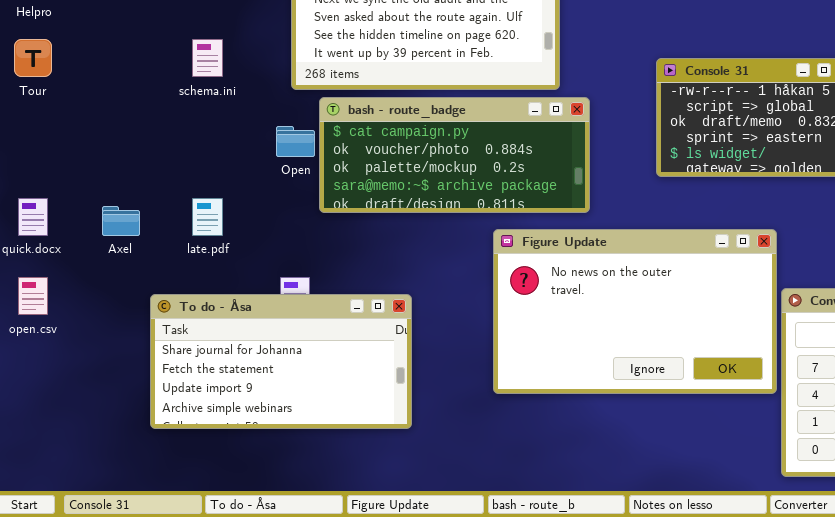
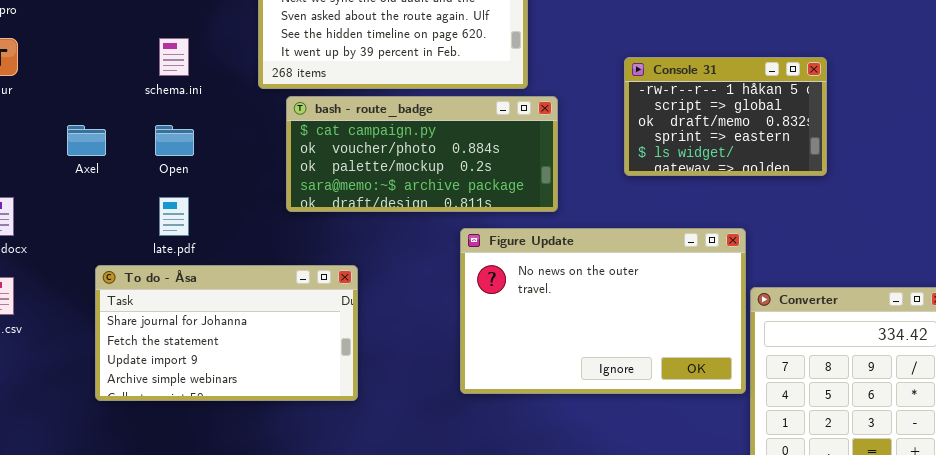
Open: [276,126,315,157] -> [155,125,194,156], moved
Axel: [102,206,140,236] -> [67,125,106,156], moved
To do - Åsa: [150,294,412,429] -> [95,265,358,401], moved

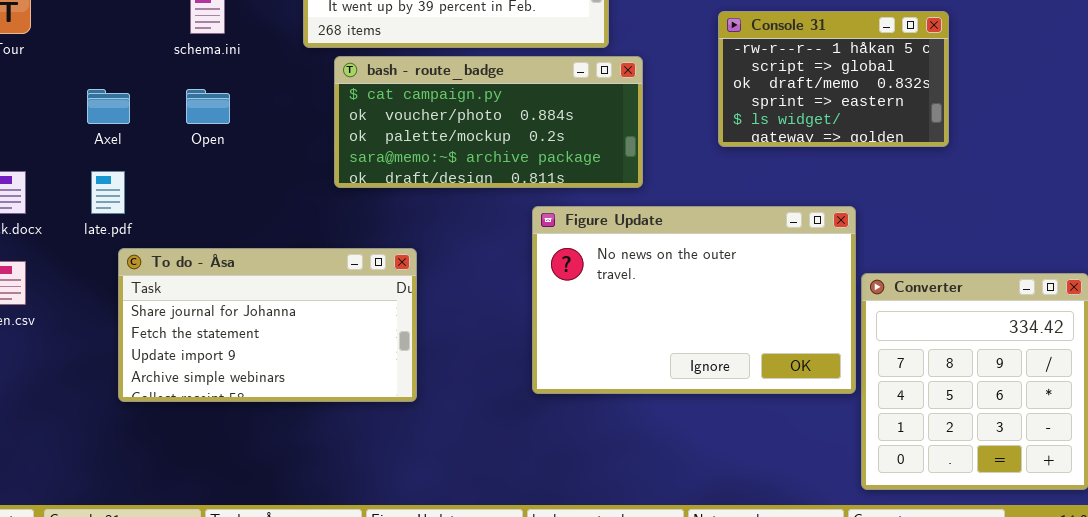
late.pdf: [159,197,189,236] -> [91,171,125,214], moved

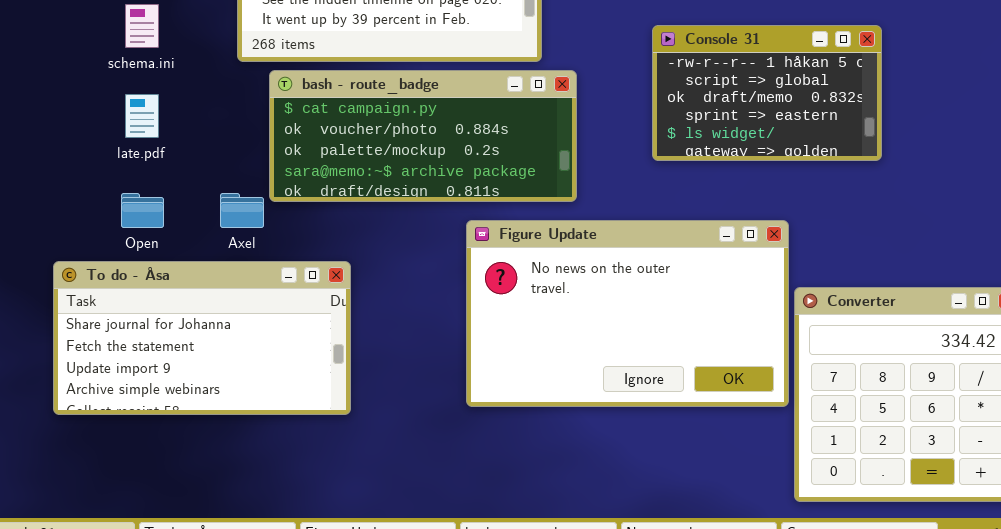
Axel: [87,89,130,124] -> [220,193,264,228], moved
Open: [186,89,230,124] -> [121,193,164,228], moved
late.pdf: [91,171,125,214] -> [125,94,159,138], moved

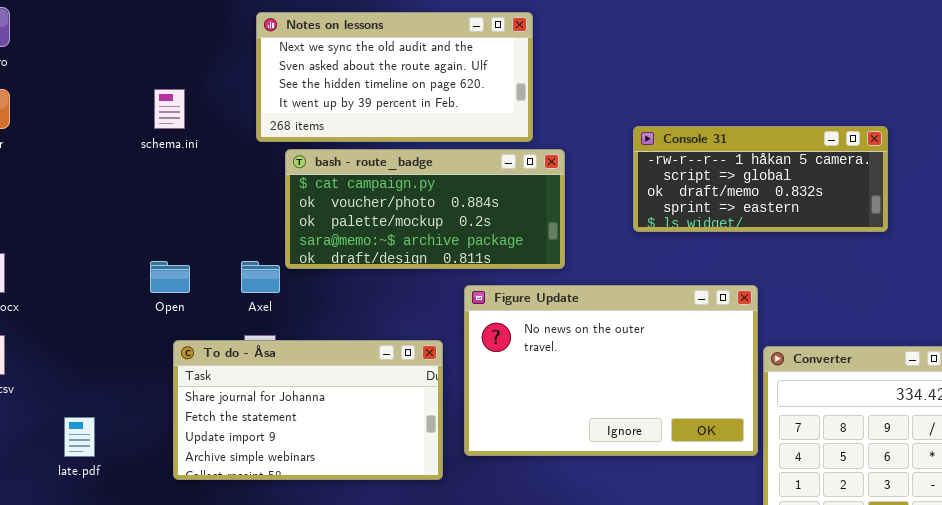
Console 31: [652,25,882,161] -> [633,126,888,232], resized
late.pdf: [125,94,159,138] -> [64,417,95,457], moved
To do - Åsa: [53,261,351,415] -> [173,340,443,480], moved

